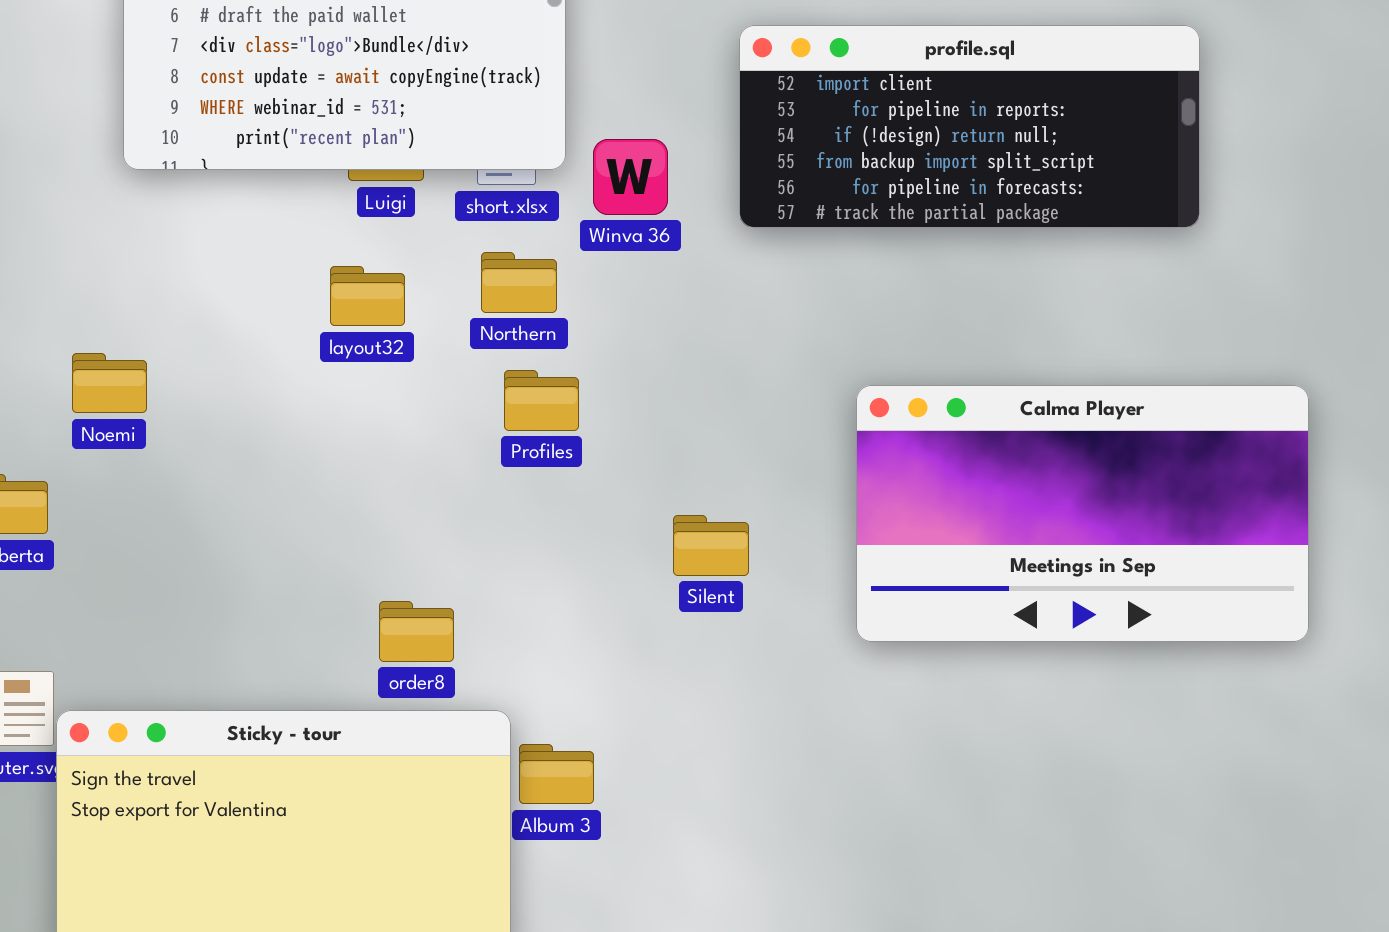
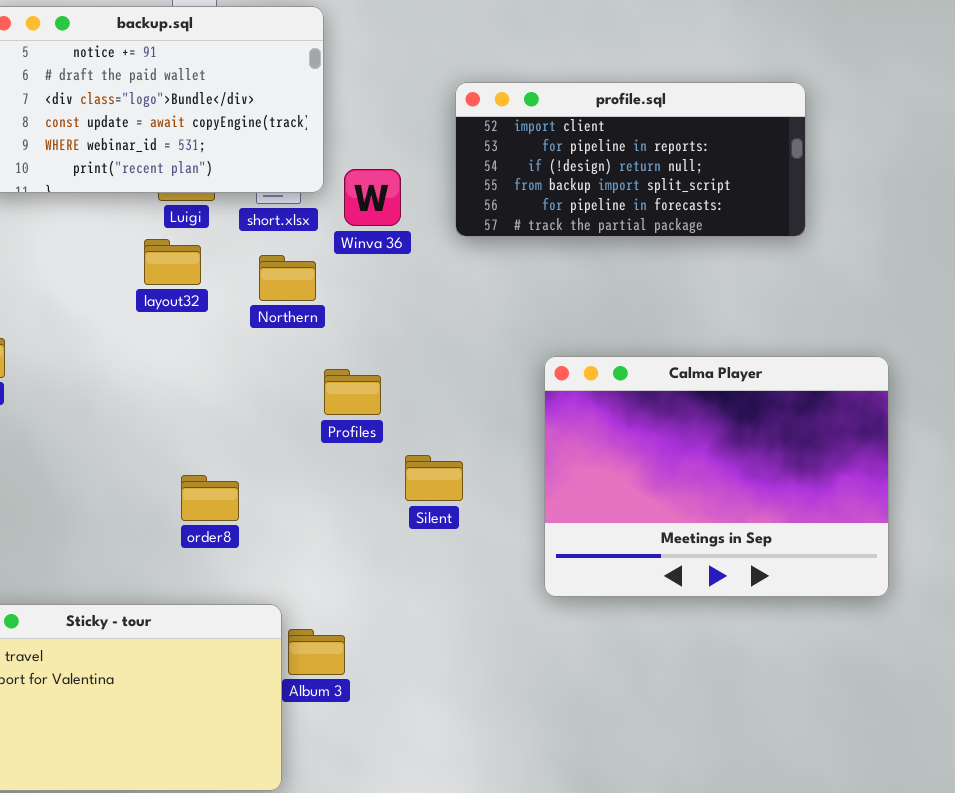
layout32: [330,266,405,326] -> [144,239,201,285], moved
Profiles: [504,370,579,431] -> [324,369,381,415], moved
Calma Player: [856,385,1309,642] -> [544,356,889,597], resized
order8: [379,601,454,662] -> [181,475,239,521], moved

